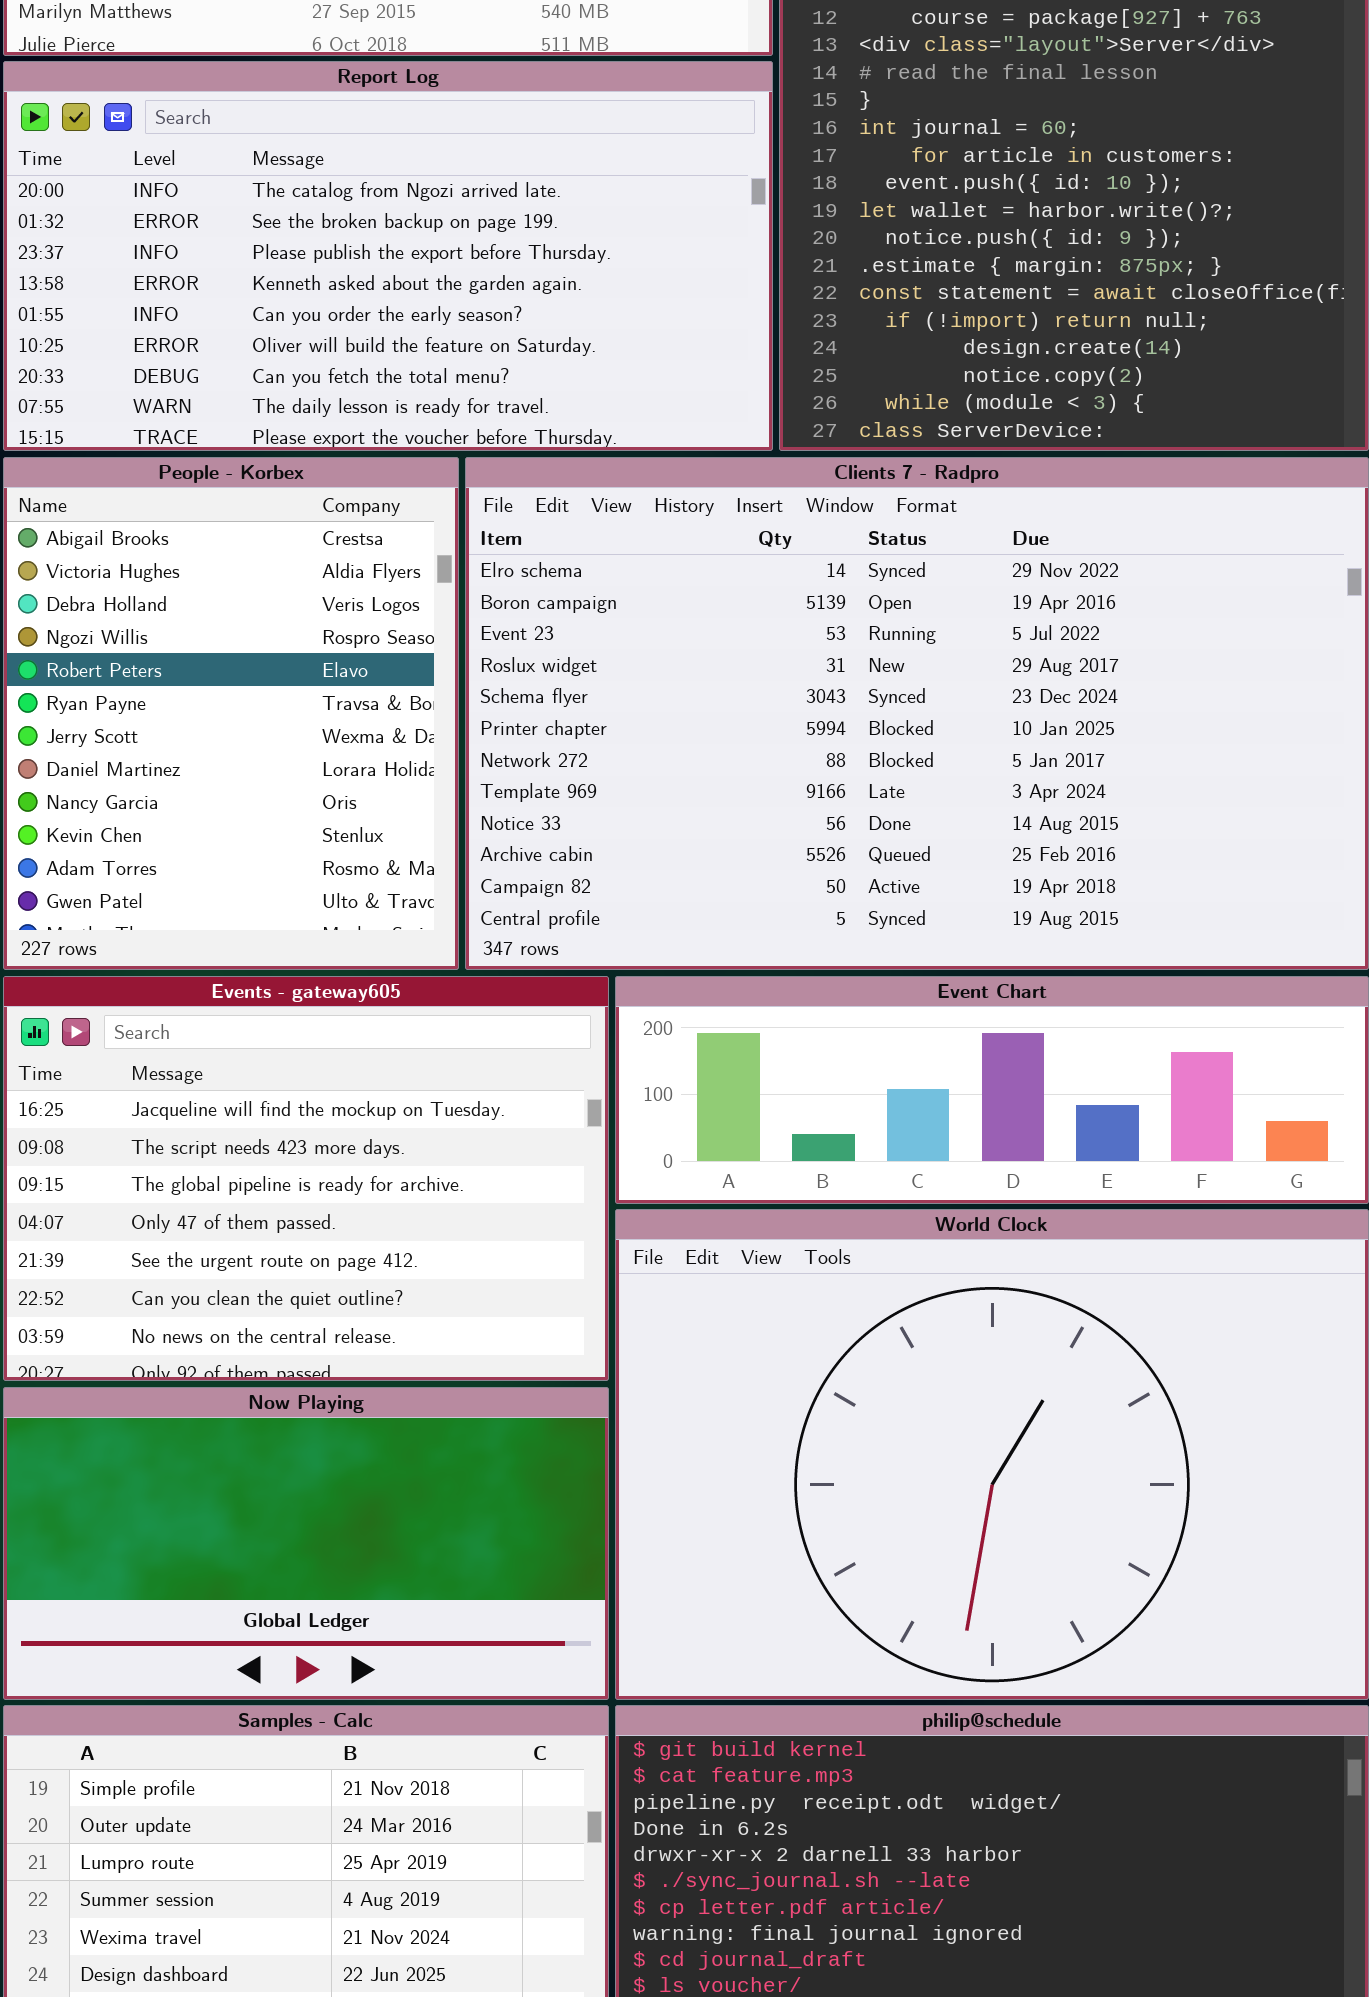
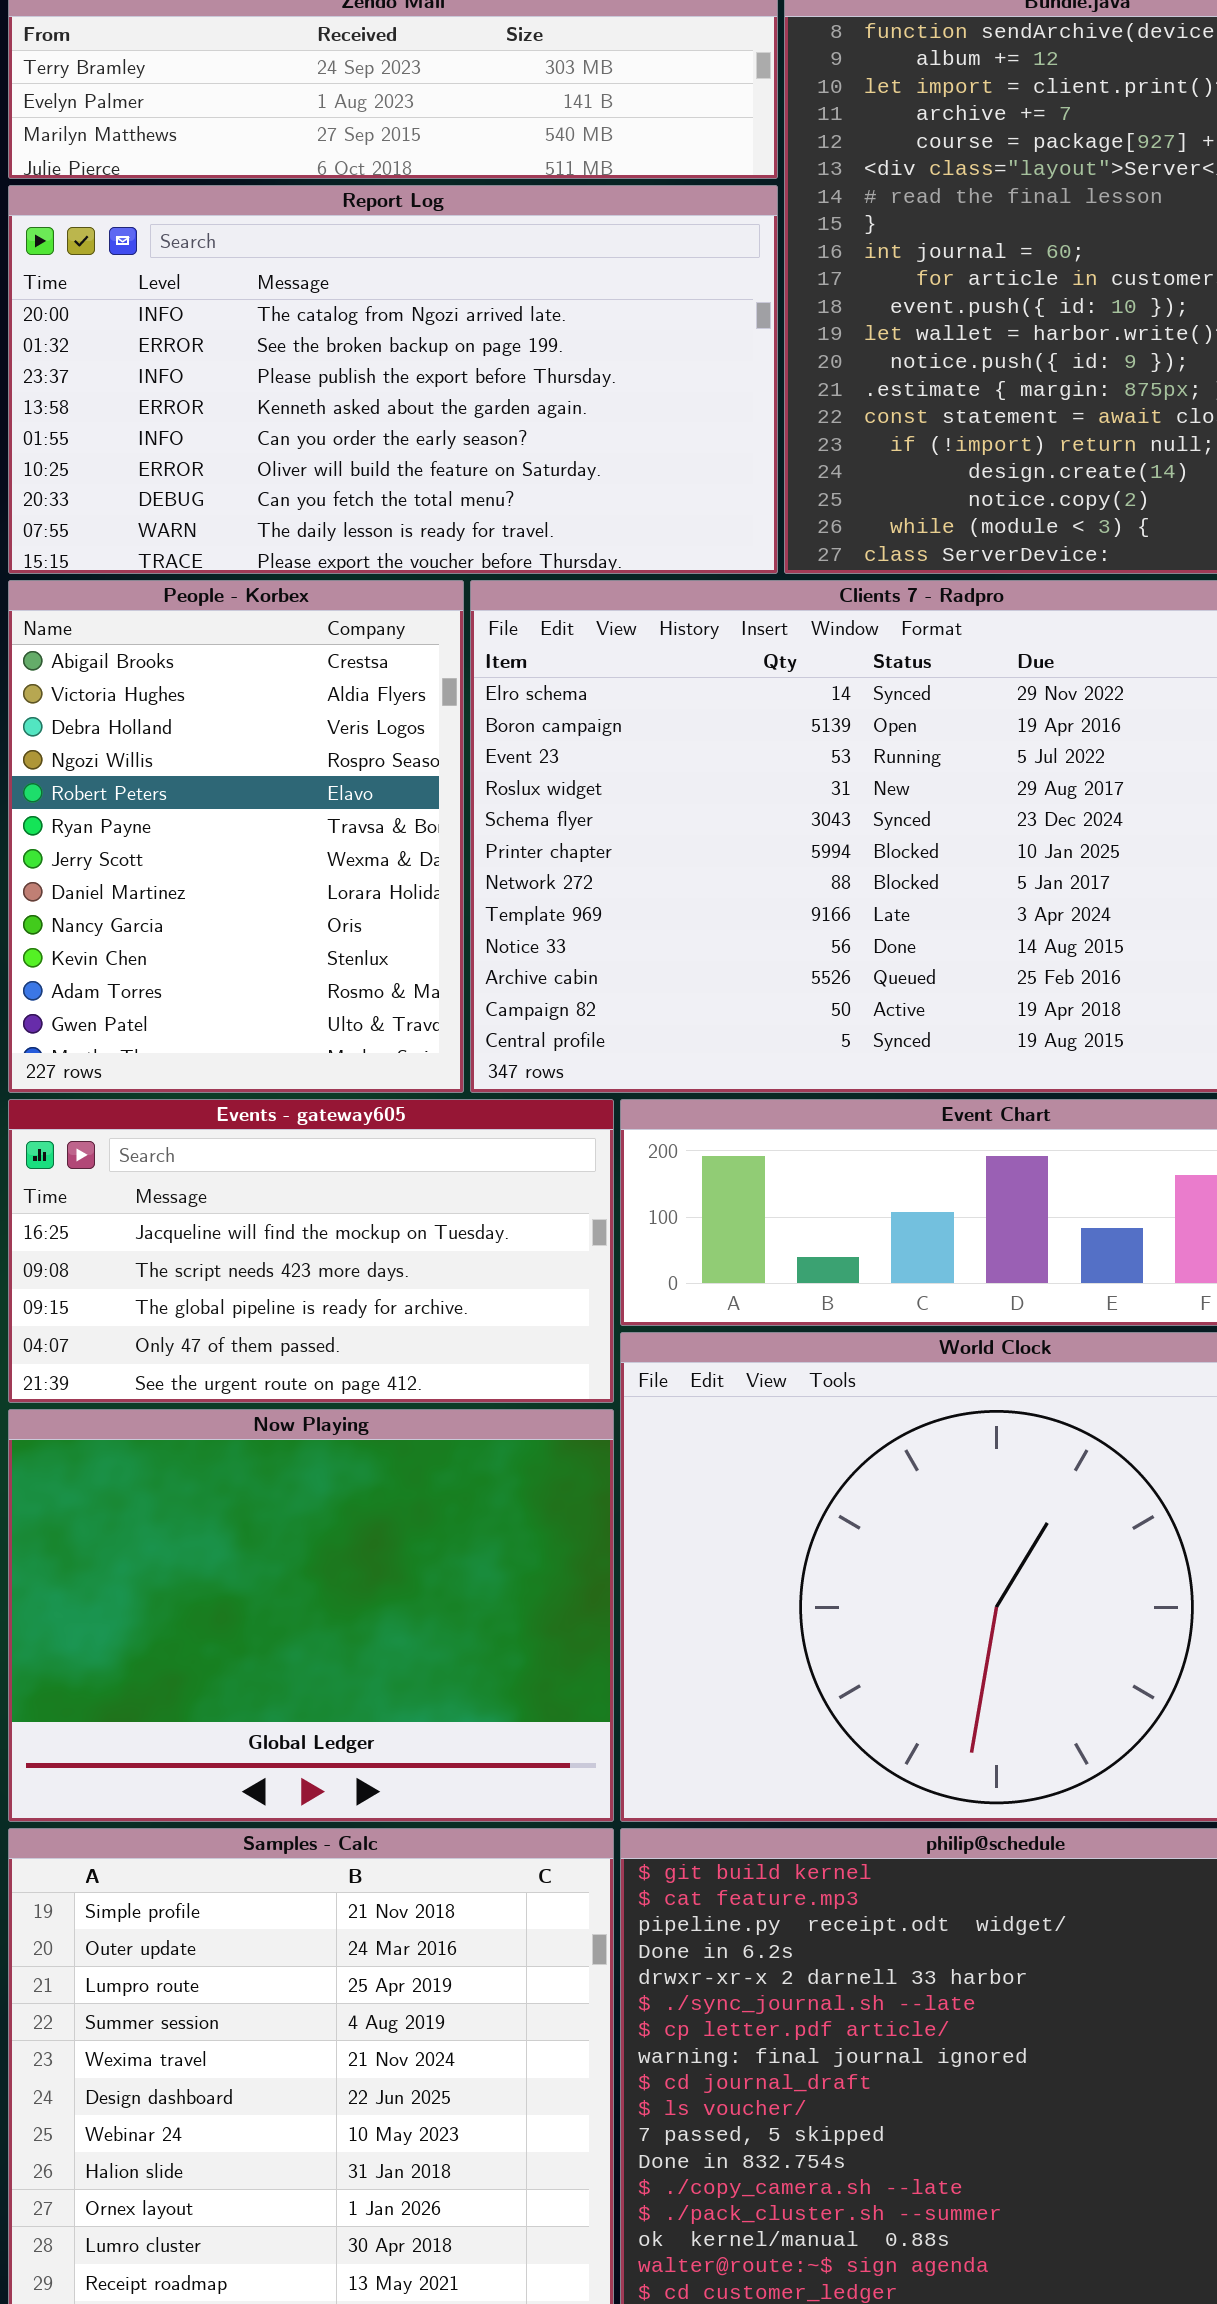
Events - gateway605: [3,976,609,1381] -> [8,1099,614,1403], resized
Now Playing: [3,1387,609,1700] -> [8,1409,614,1822], resized

